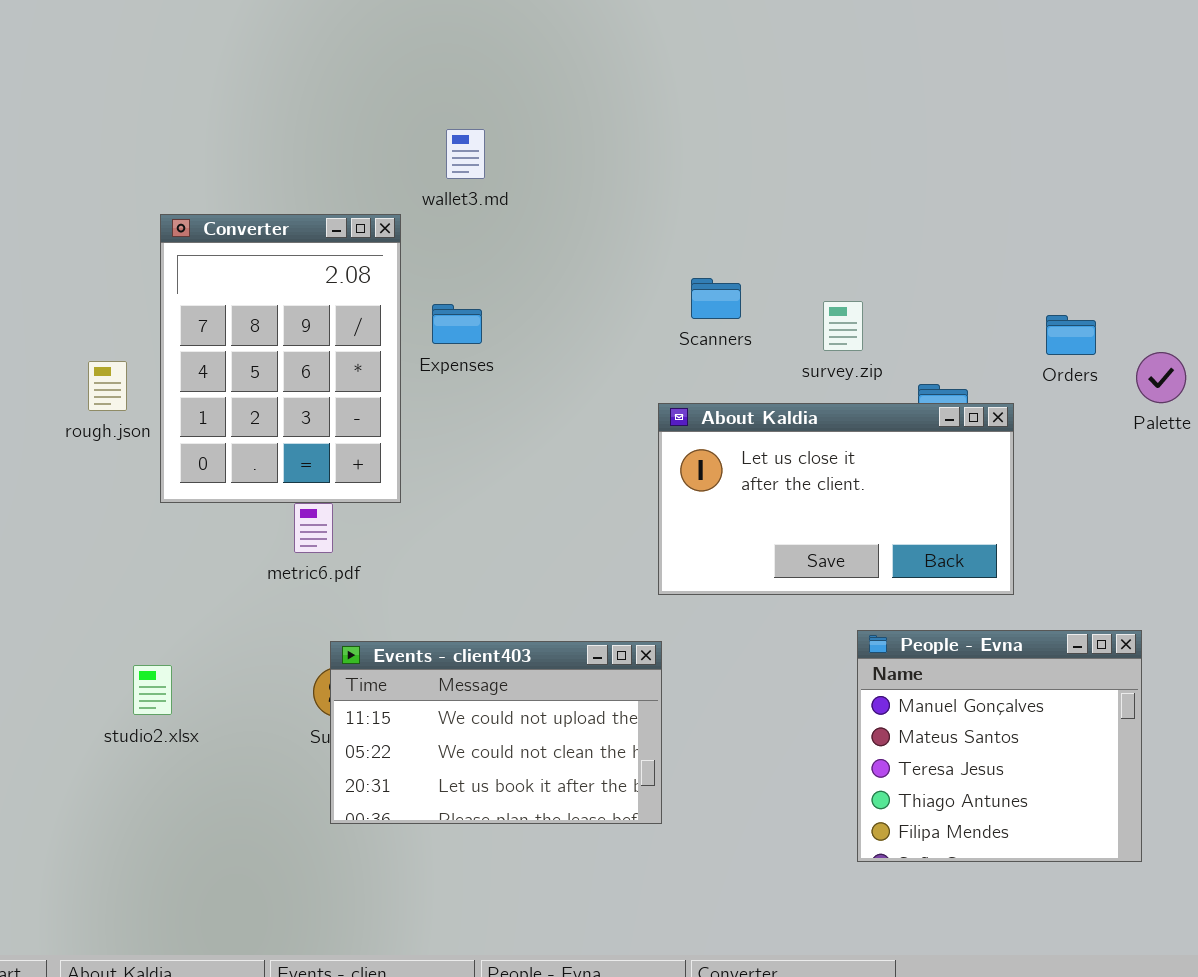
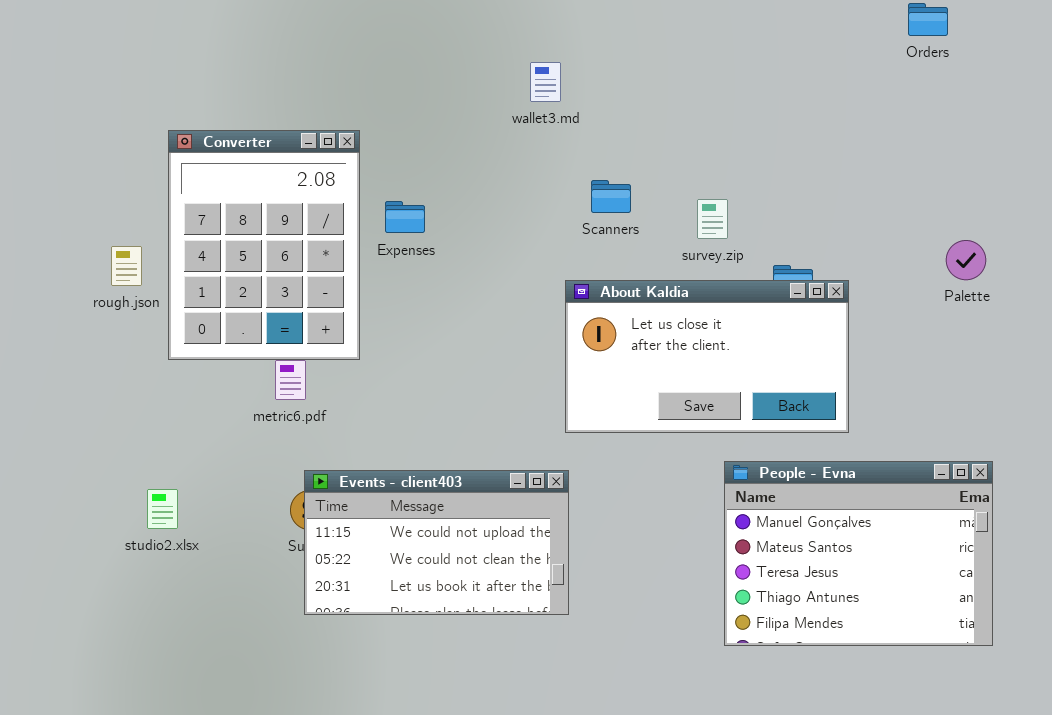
wallet3.md: [446,129,485,179] -> [530,62,561,102], moved
Orders: [1046,315,1096,355] -> [908,3,948,36], moved
People - Evna: [857,630,1142,862] -> [724,461,993,646], resized

